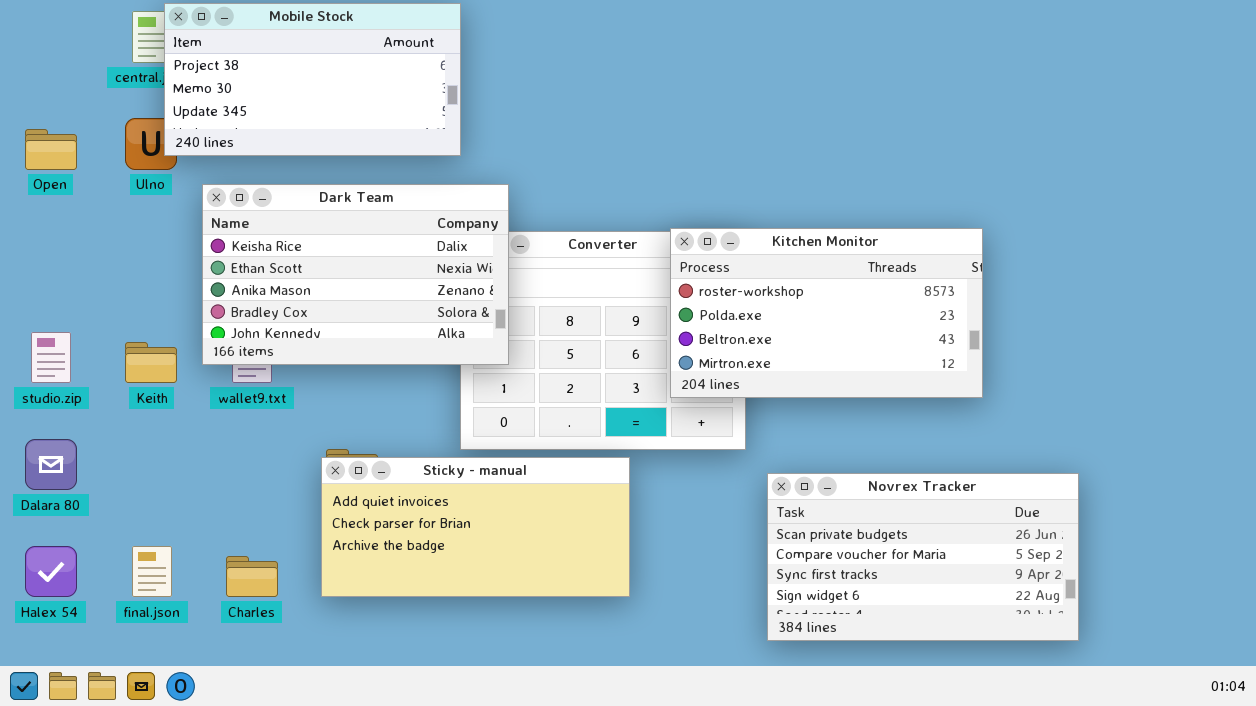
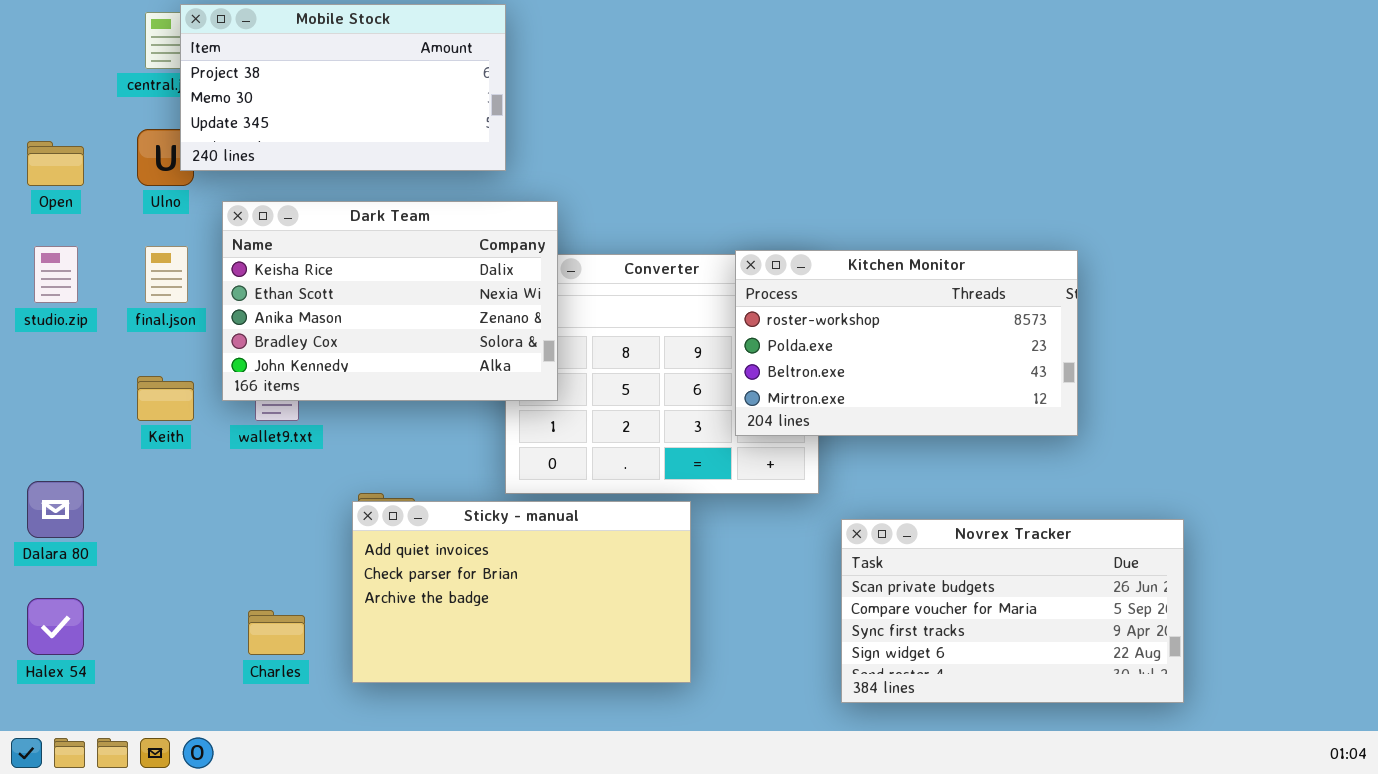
studio.zip: [31,332,71,383] -> [34,246,78,303], moved
Sticky - manual: [321,457,630,597] -> [352,501,691,683], resized
final.json: [132,546,172,597] -> [145,246,188,303], moved

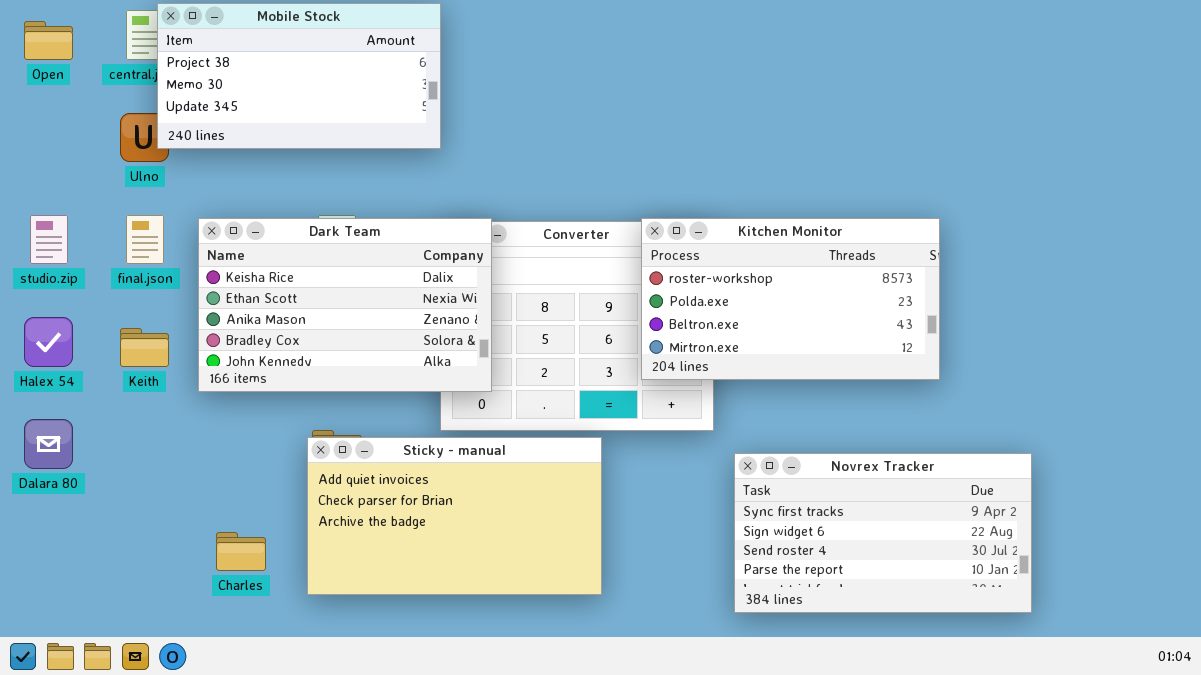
Open: [27,141,84,186] -> [24,21,73,60], moved
Dark Team: [222,201,558,401] -> [198,218,492,392], moved
Novrex Tracker: [841,519,1184,703] -> [734,453,1032,613], scrolled down 2 rows
Halex 54: [27,598,84,655] -> [24,317,73,367], moved

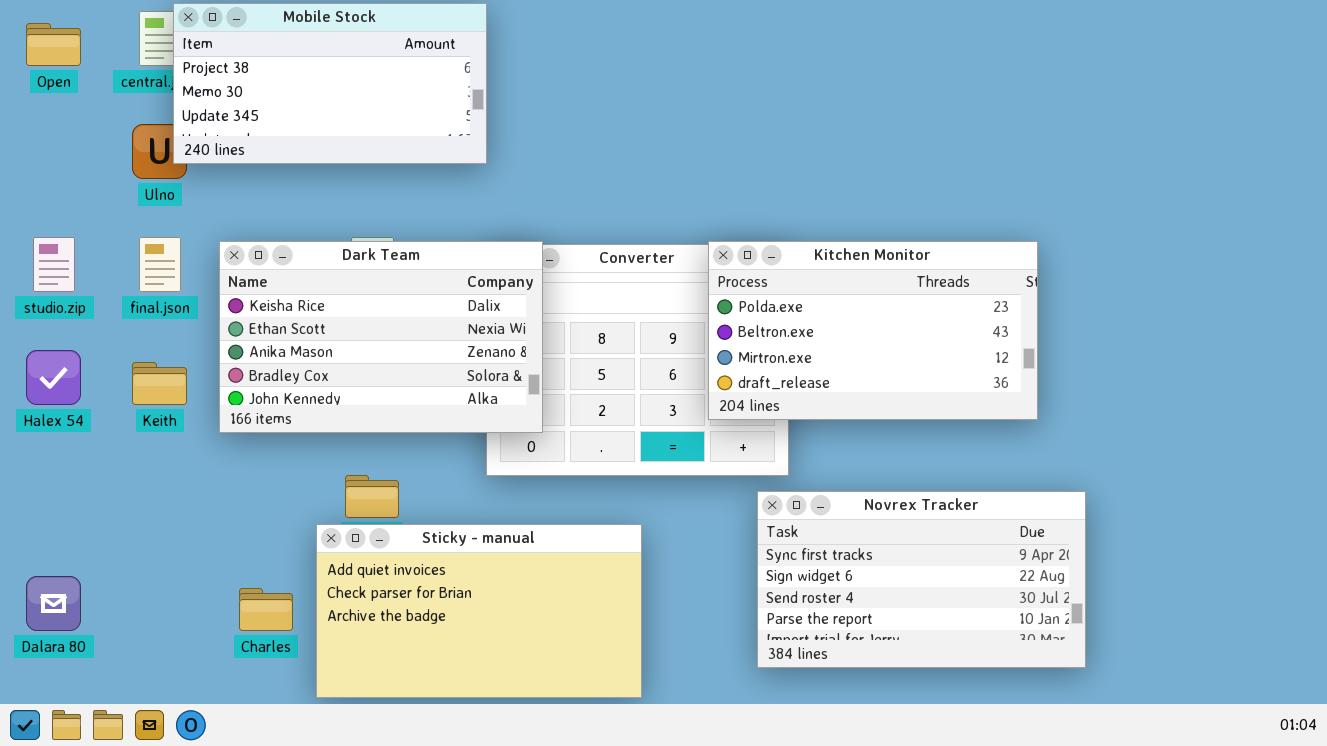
Kitchen Monitor: [641,218,940,380] -> [708,241,1038,420], scrolled down 1 row
Dalara 80: [24,419,73,469] -> [26,576,81,631], moved
Sticky - manual: [307,437,602,595] -> [316,524,642,698], moved
Novrex Tracker: [734,453,1032,613] -> [757,491,1086,668], moved

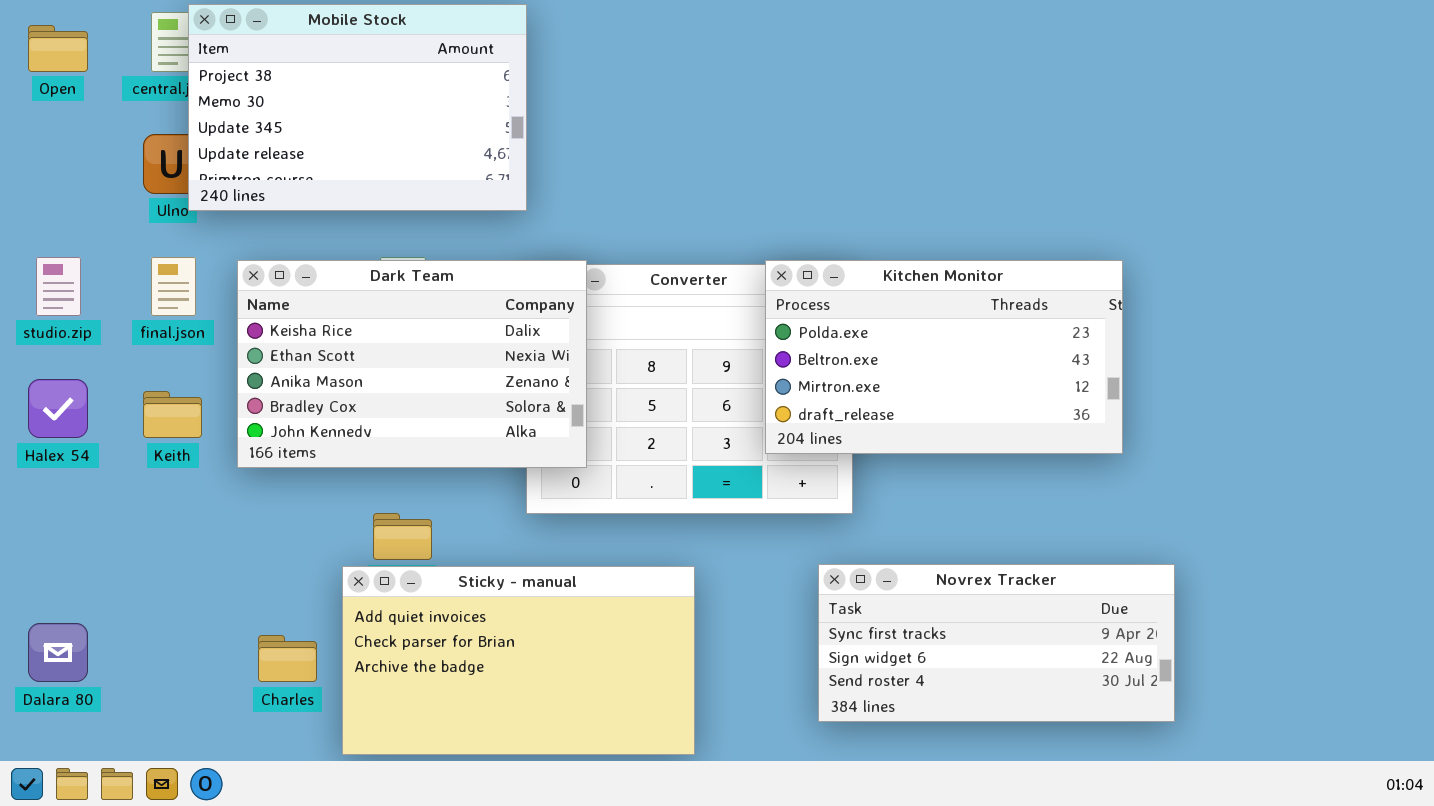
Mobile Stock: [173,3,487,164] -> [188,4,527,211], resized
Novrex Tracker: [757,491,1086,668] -> [818,564,1175,722], resized

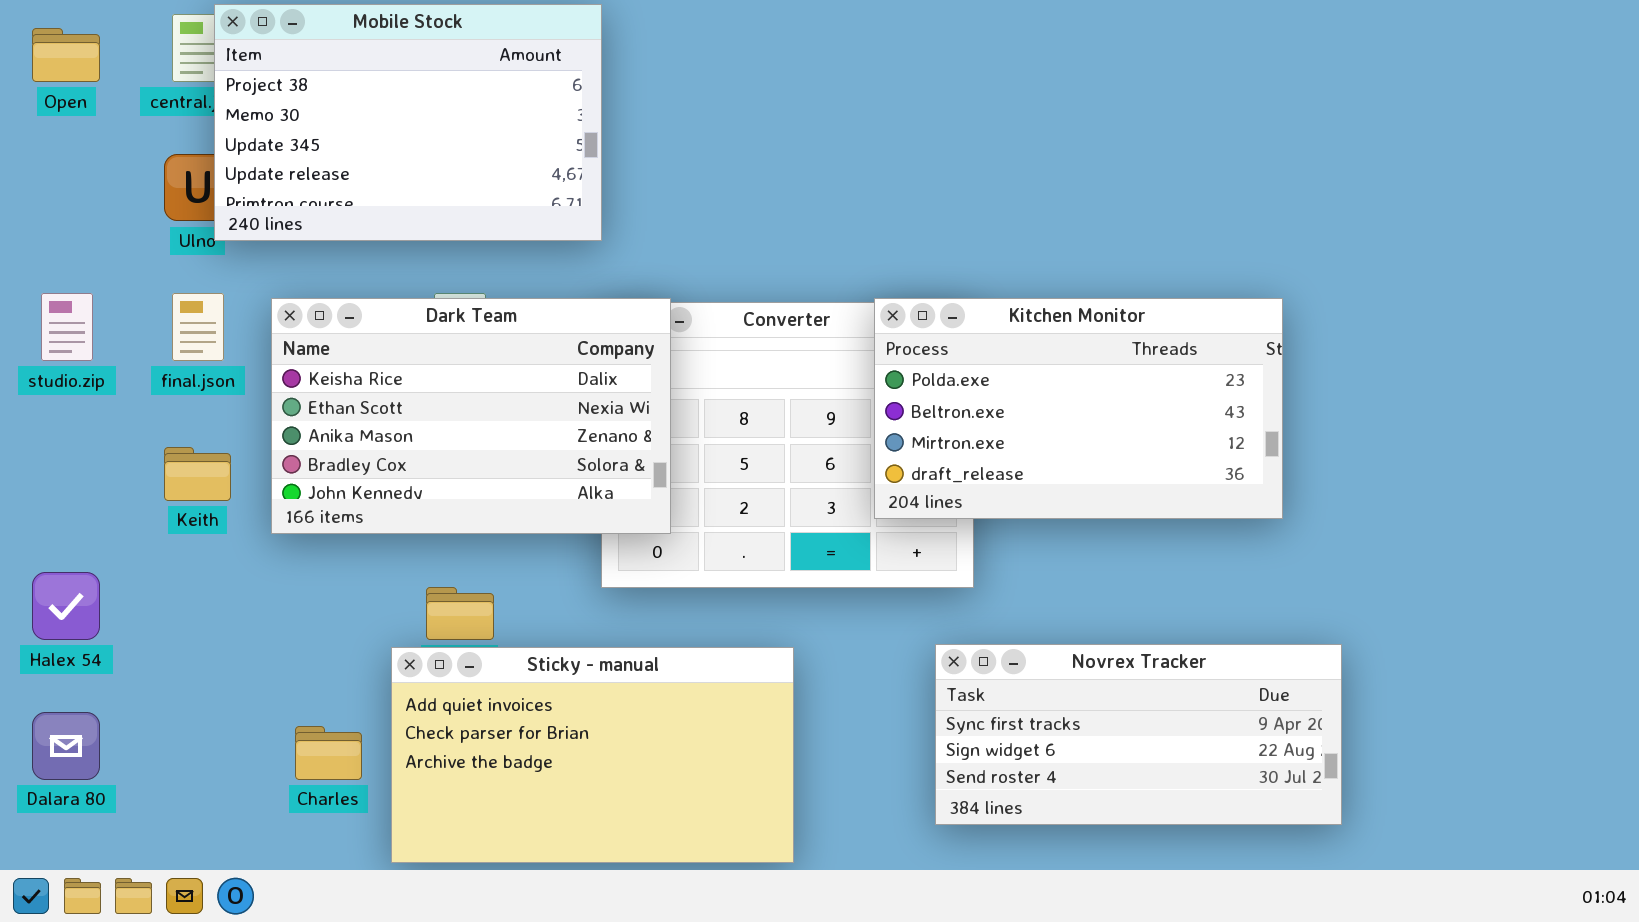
Halex 54: [28,379,88,438] -> [32,572,100,640], moved

